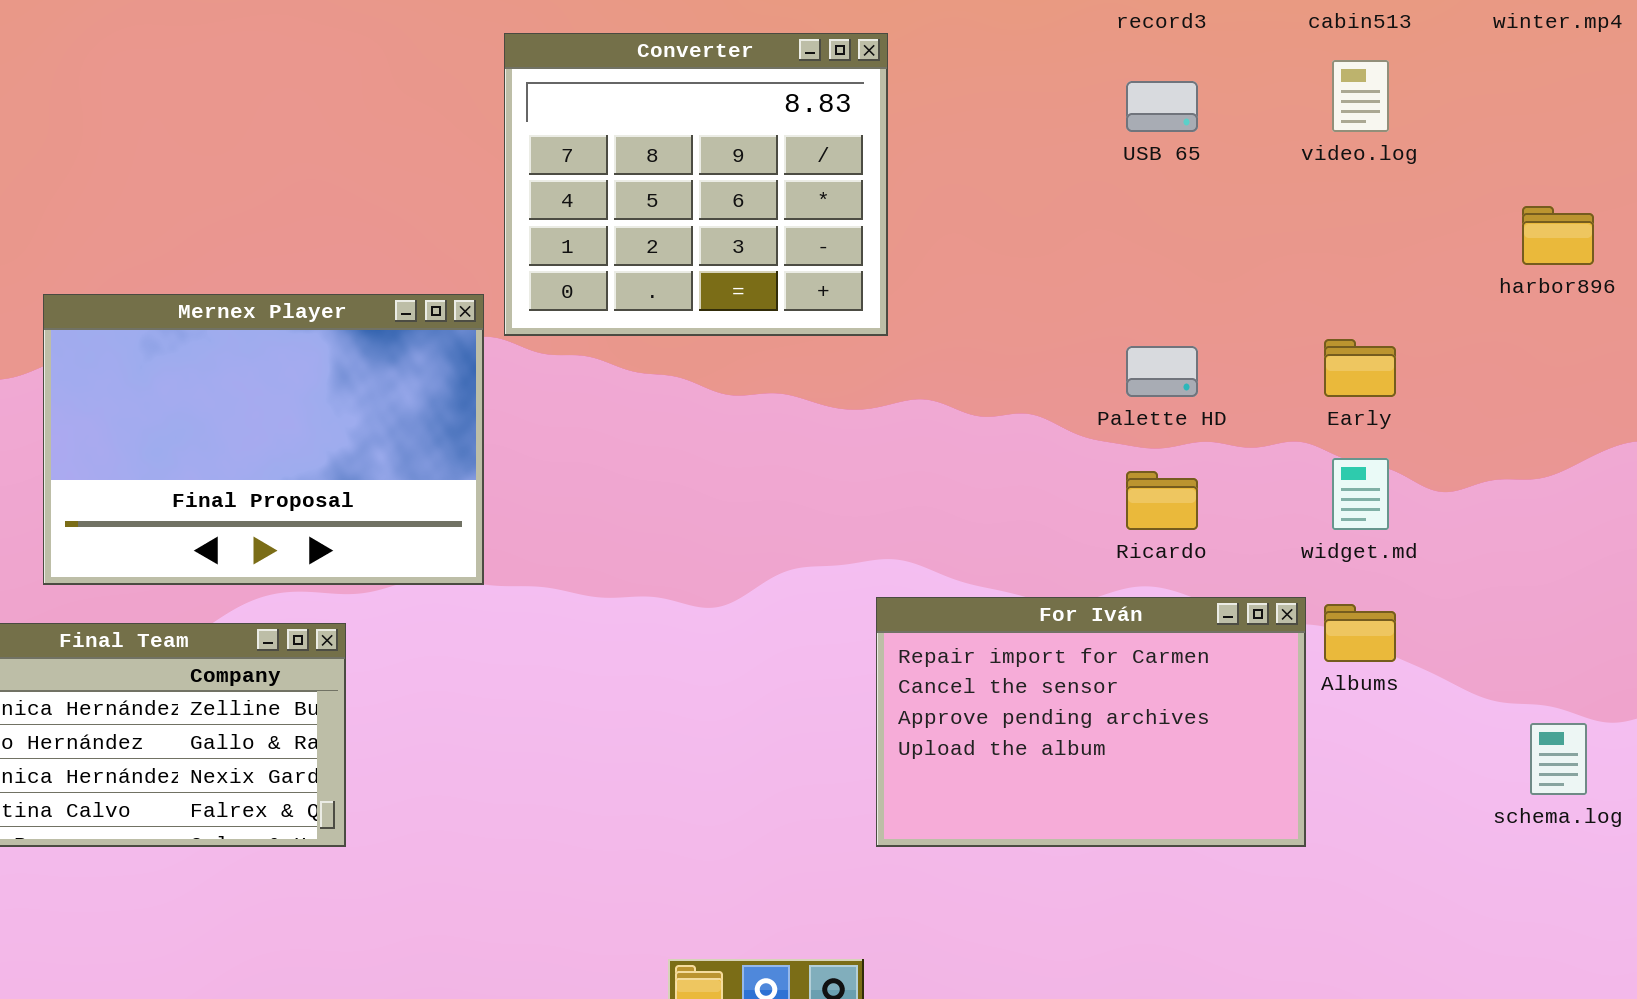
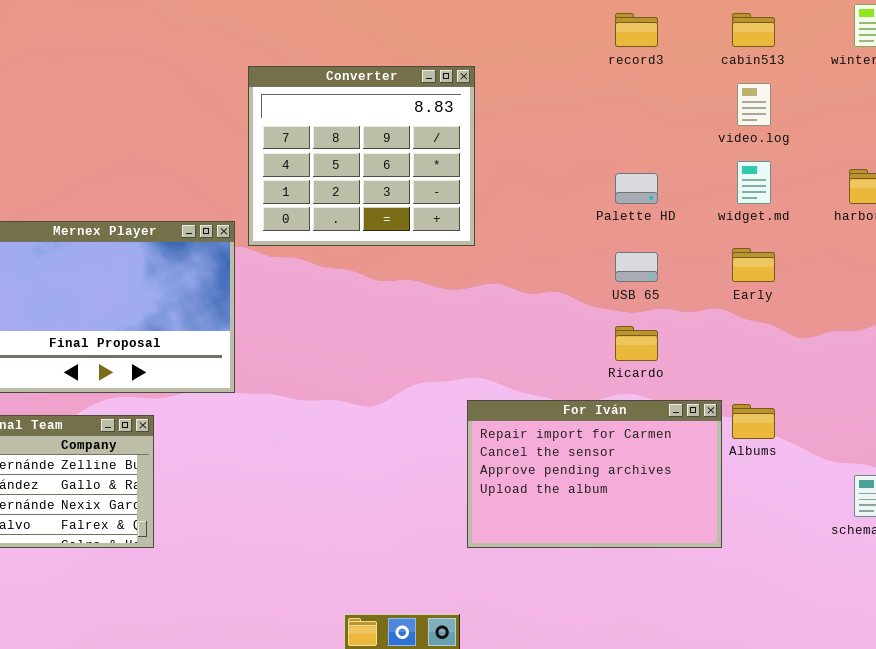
USB 65: [1126,81,1198,132] -> [615,252,658,282], moved
Palette HD: [1126,346,1198,397] -> [615,173,658,204], moved
widget.md: [1332,458,1389,530] -> [737,161,771,204], moved

